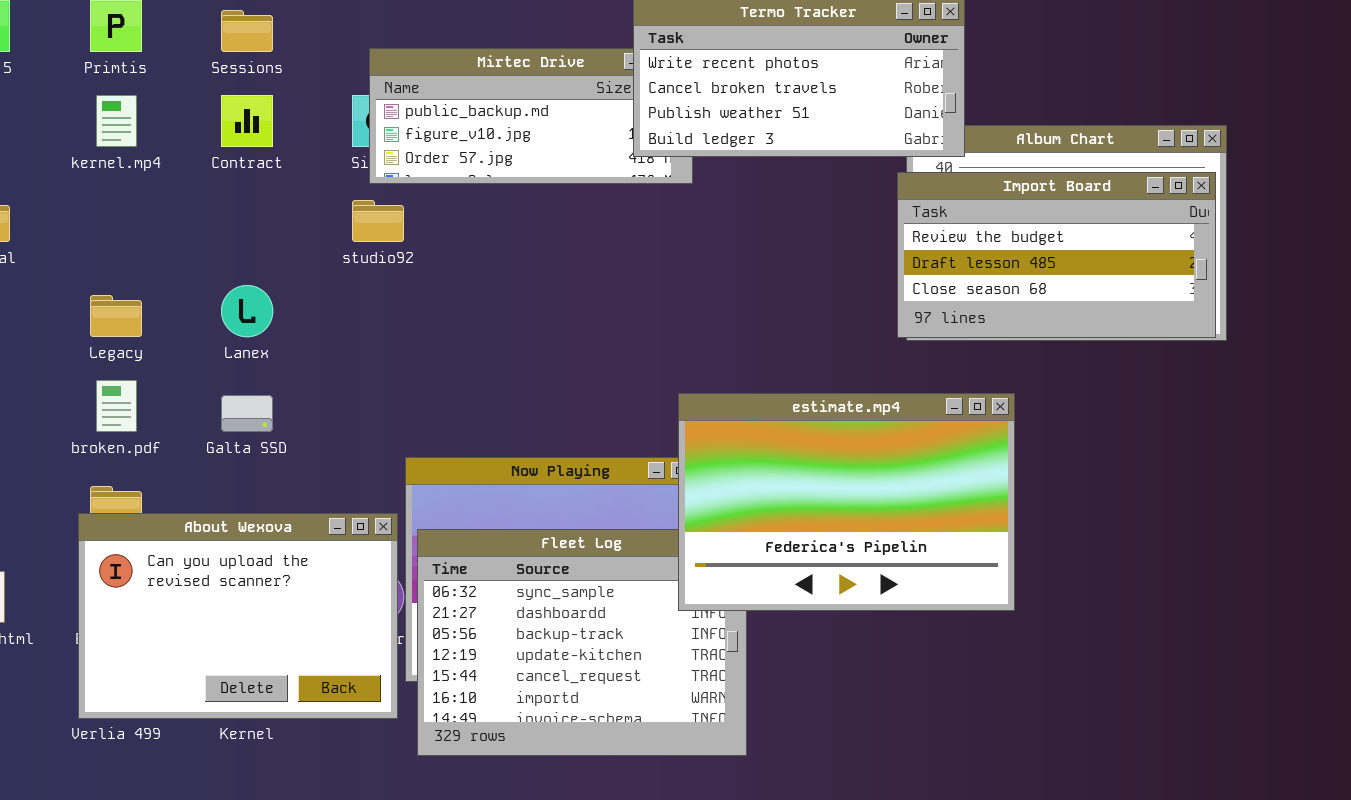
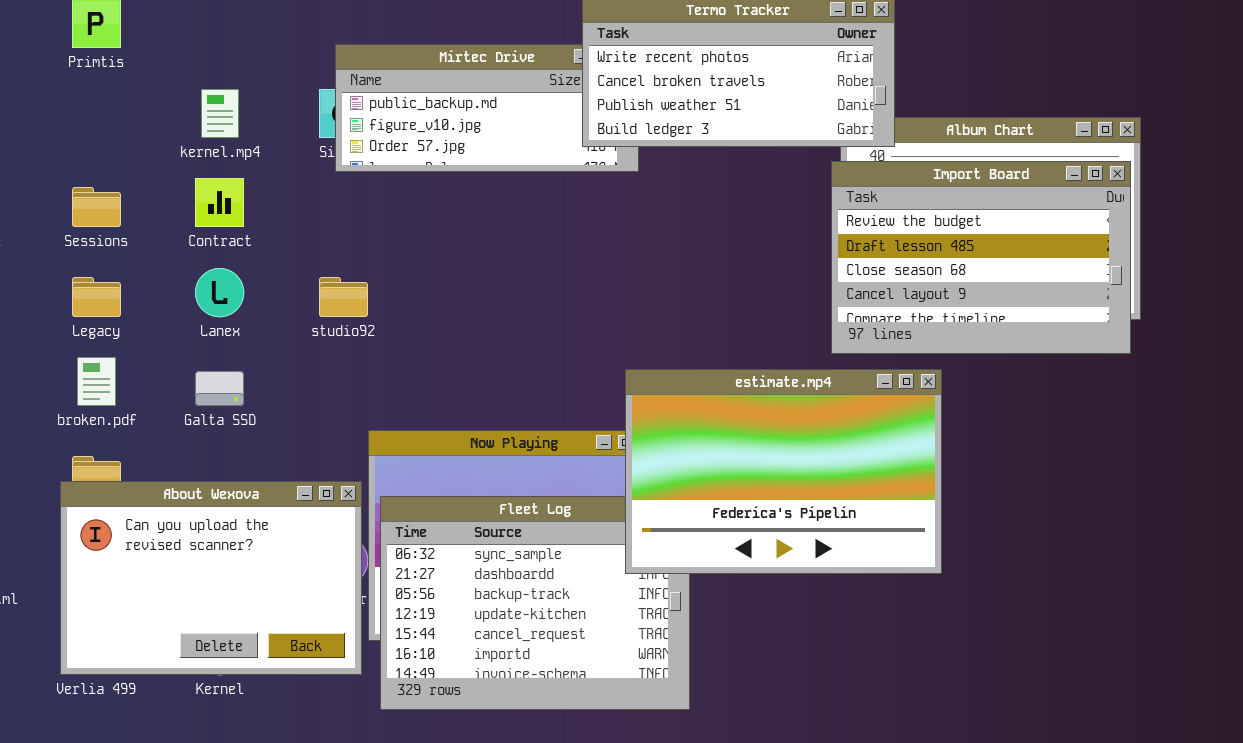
Sessions: [221,10,273,52] -> [72,187,121,227], moved
kernel.mp4: [96,95,137,147] -> [201,89,239,138], moved
Contract: [221,95,273,147] -> [195,178,244,227], moved
Import Board: [897,172,1216,338] -> [831,161,1131,354], resized
studio92: [352,200,404,242] -> [319,277,368,317], moved

